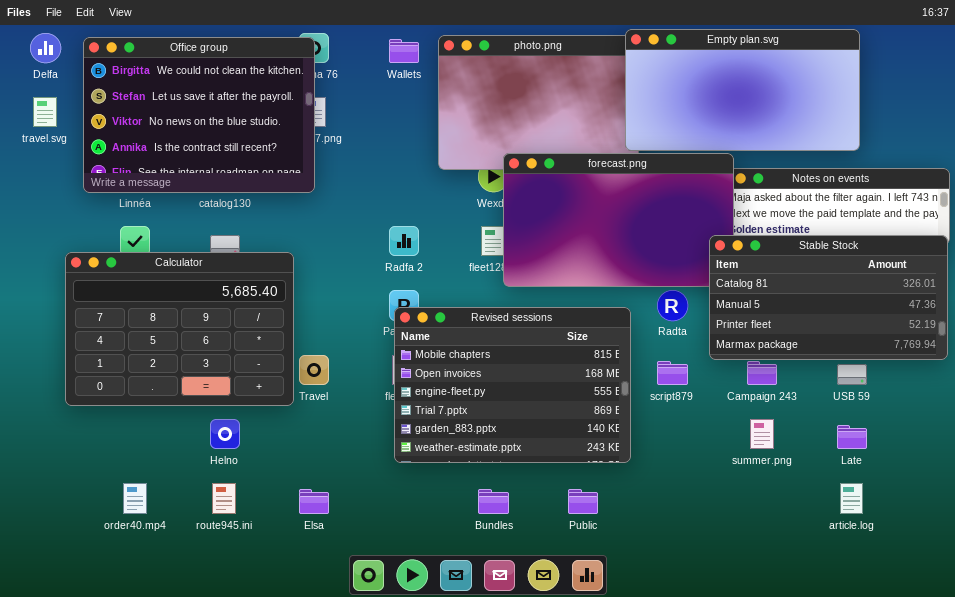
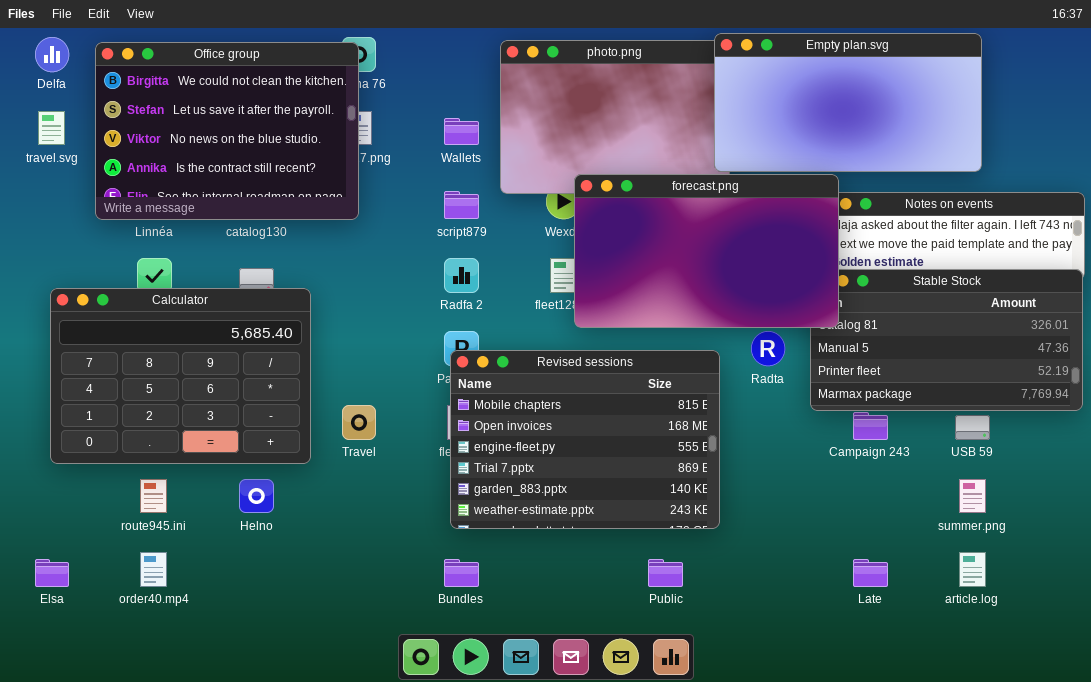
Wallets: [389,39,419,63] -> [444,118,479,145], moved
forecast.png: [503,153,734,287] -> [574,174,839,328], raised
Calculator: [65,252,294,406] -> [50,288,311,464], moved
script879: [657,361,688,385] -> [444,191,479,219], moved
summer.png: [750,419,774,449] -> [959,479,986,513], moved
Late: [837,425,867,449] -> [853,559,888,587], moved
route945.ini: [212,483,236,514] -> [140,479,167,513], moved
Elsa: [299,489,329,514] -> [35,559,69,587], moved
Bundles: [478,489,509,514] -> [444,559,479,587], moved

